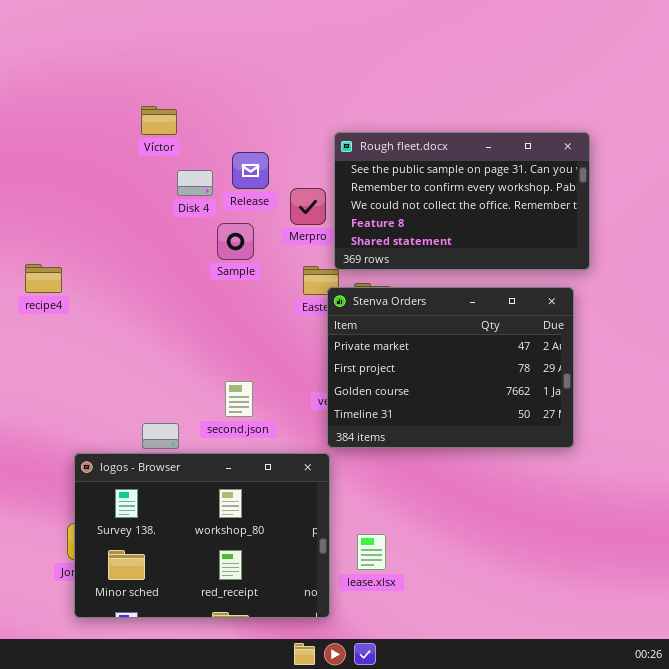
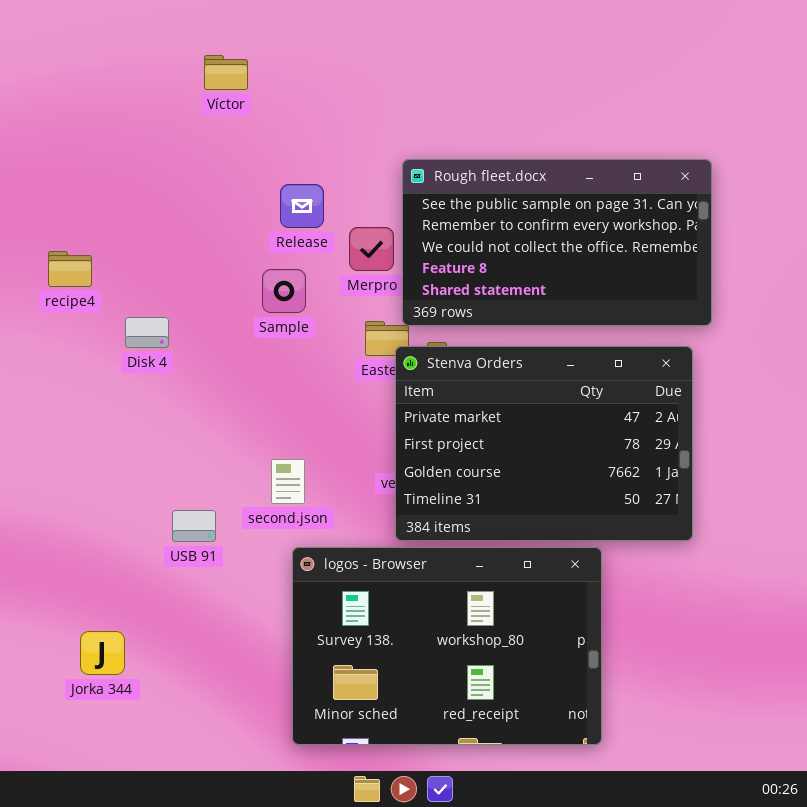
Víctor: [141,106,177,135] -> [204,55,248,90], moved
Disk 4: [177,170,213,196] -> [125,317,169,348], moved
recipe4: [25,264,62,293] -> [48,251,92,287], moved
logos - Browser: [74,453,330,618] -> [292,547,602,745], moved

